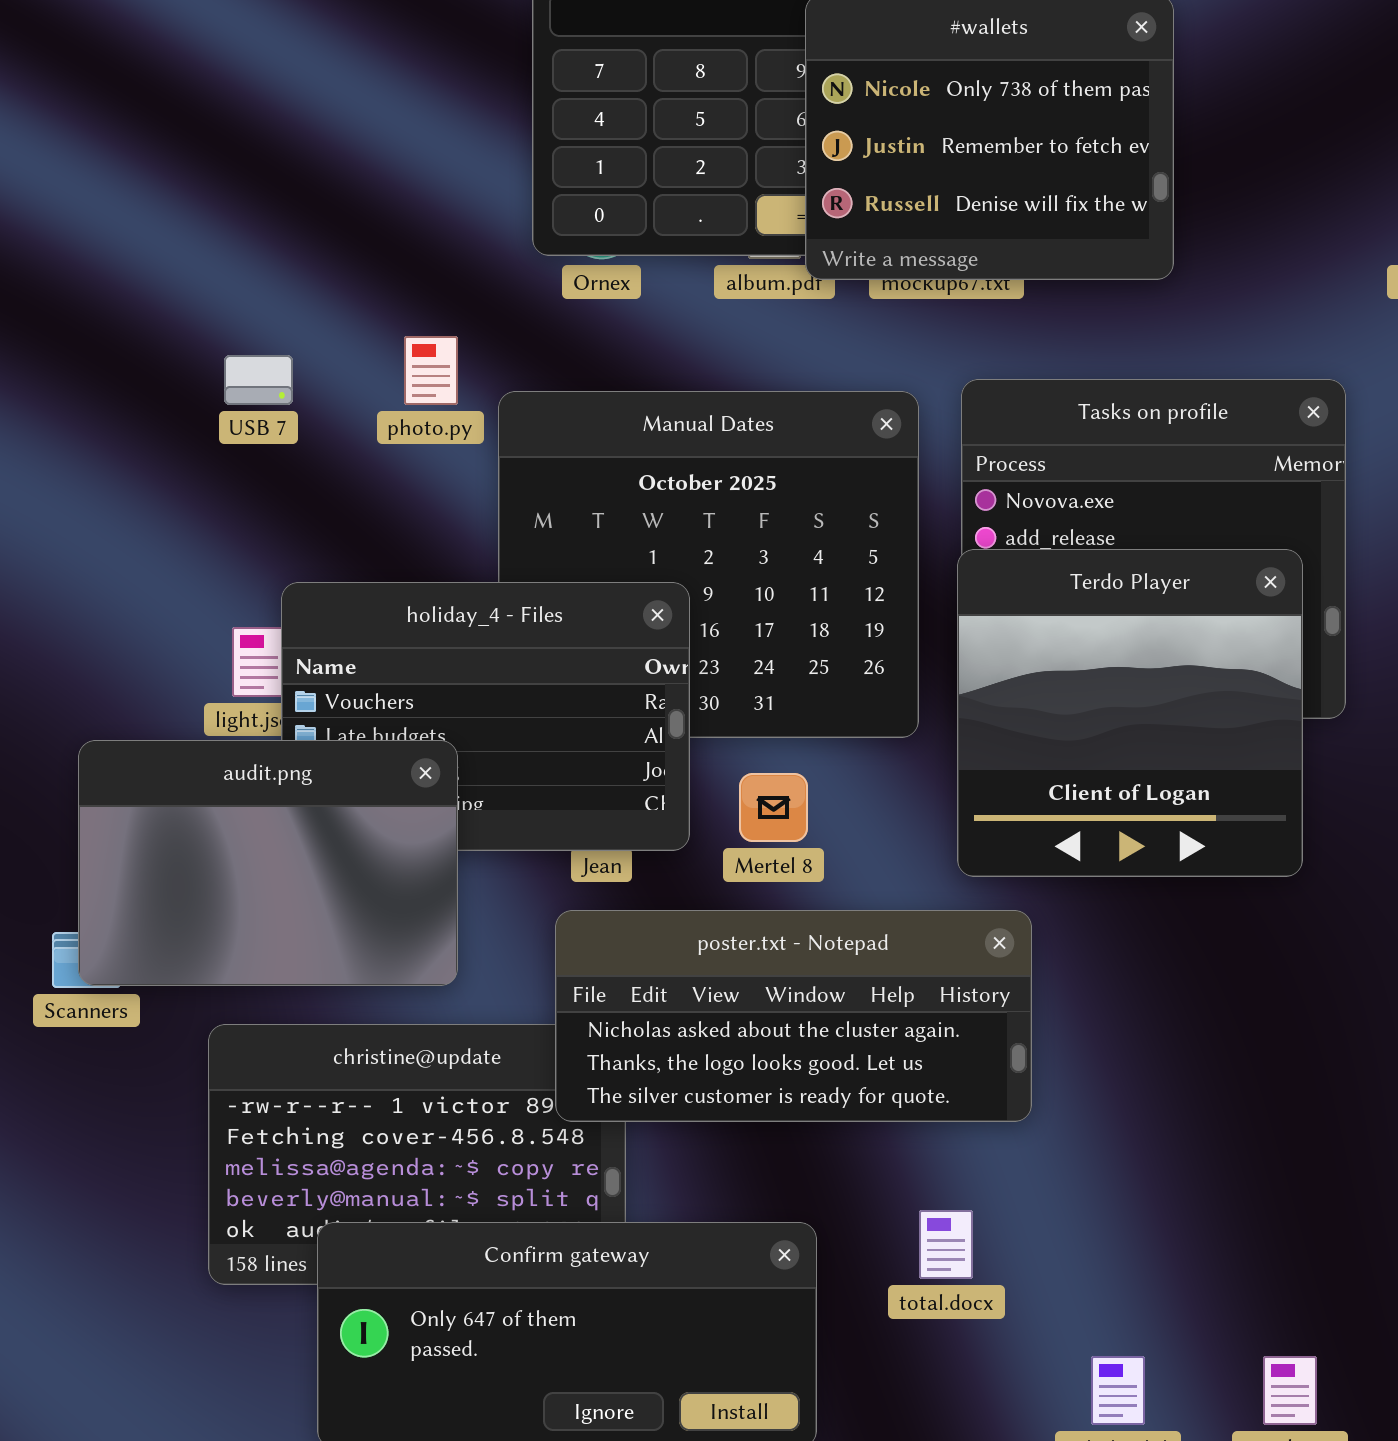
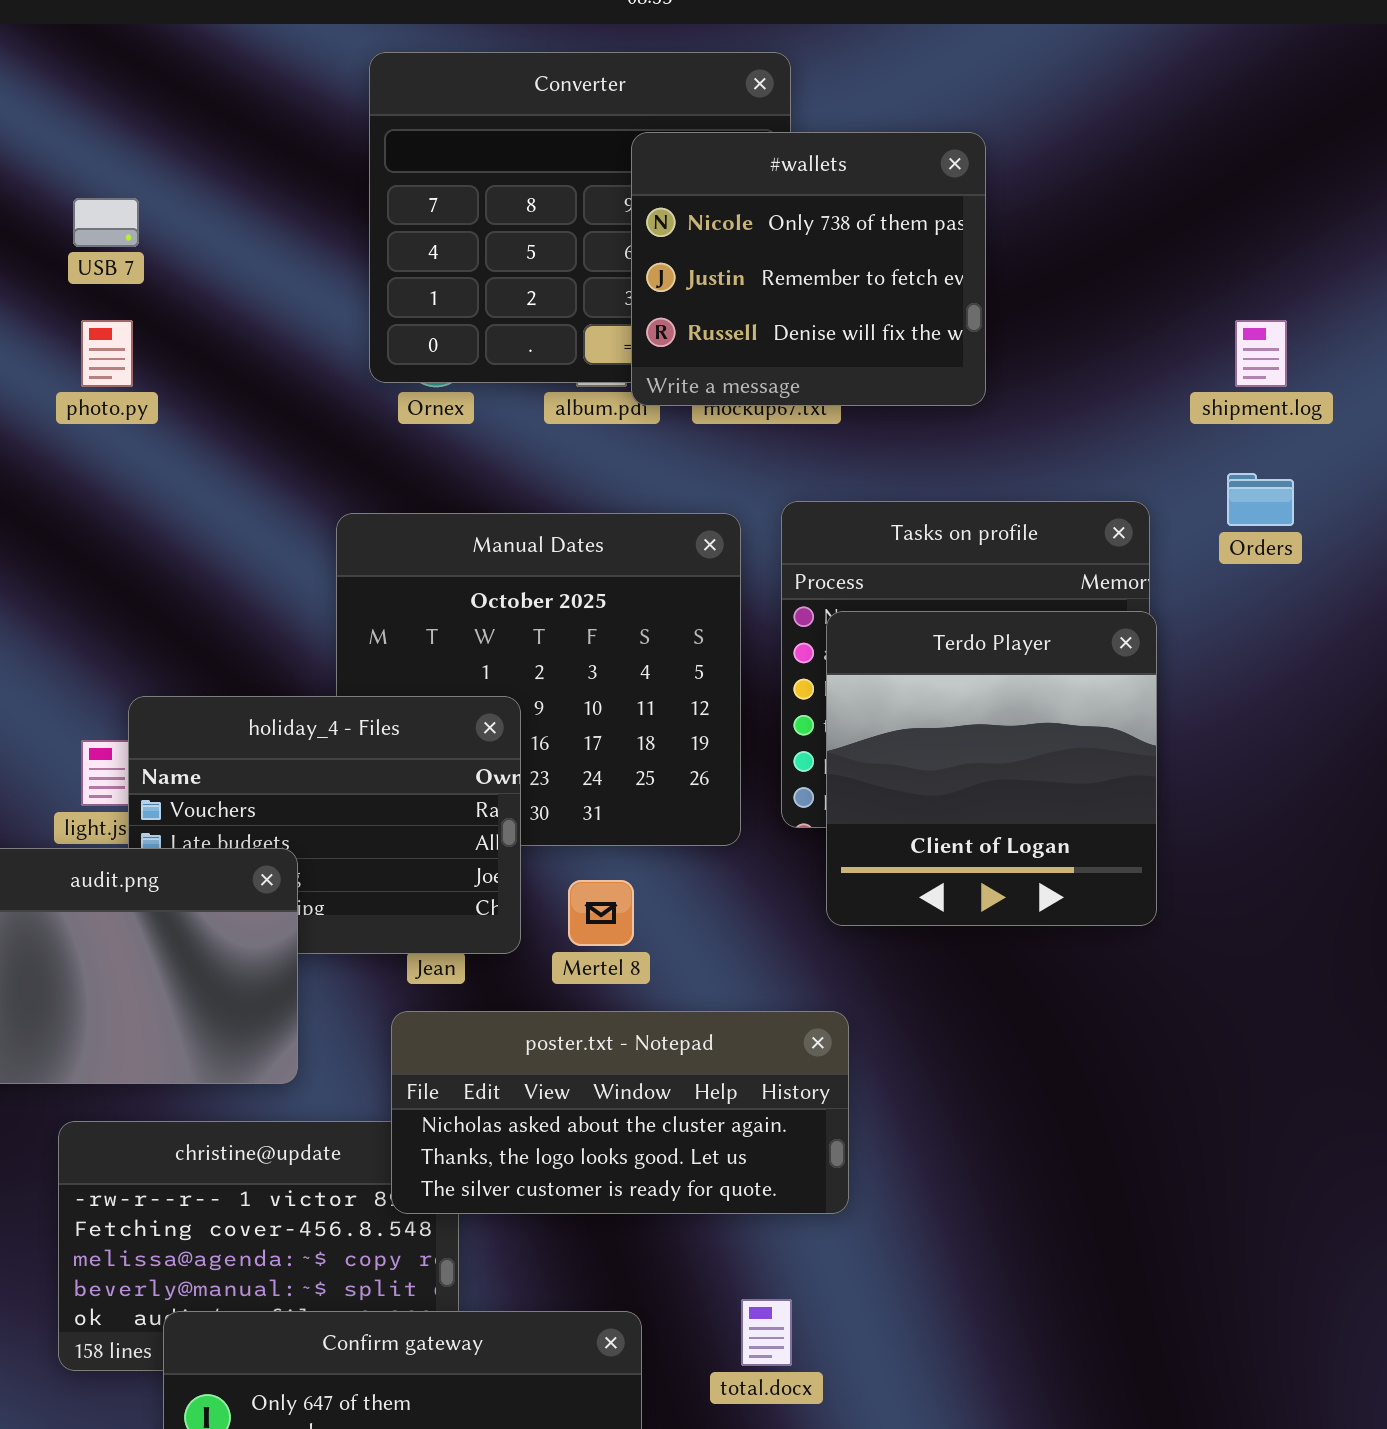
photo.py: [404,336,458,405] -> [81,320,133,387], moved
USB 7: [224,355,293,405] -> [73,198,139,247], moved
Terdo Player: [957,549,1303,877] -> [826,611,1157,926], moved

